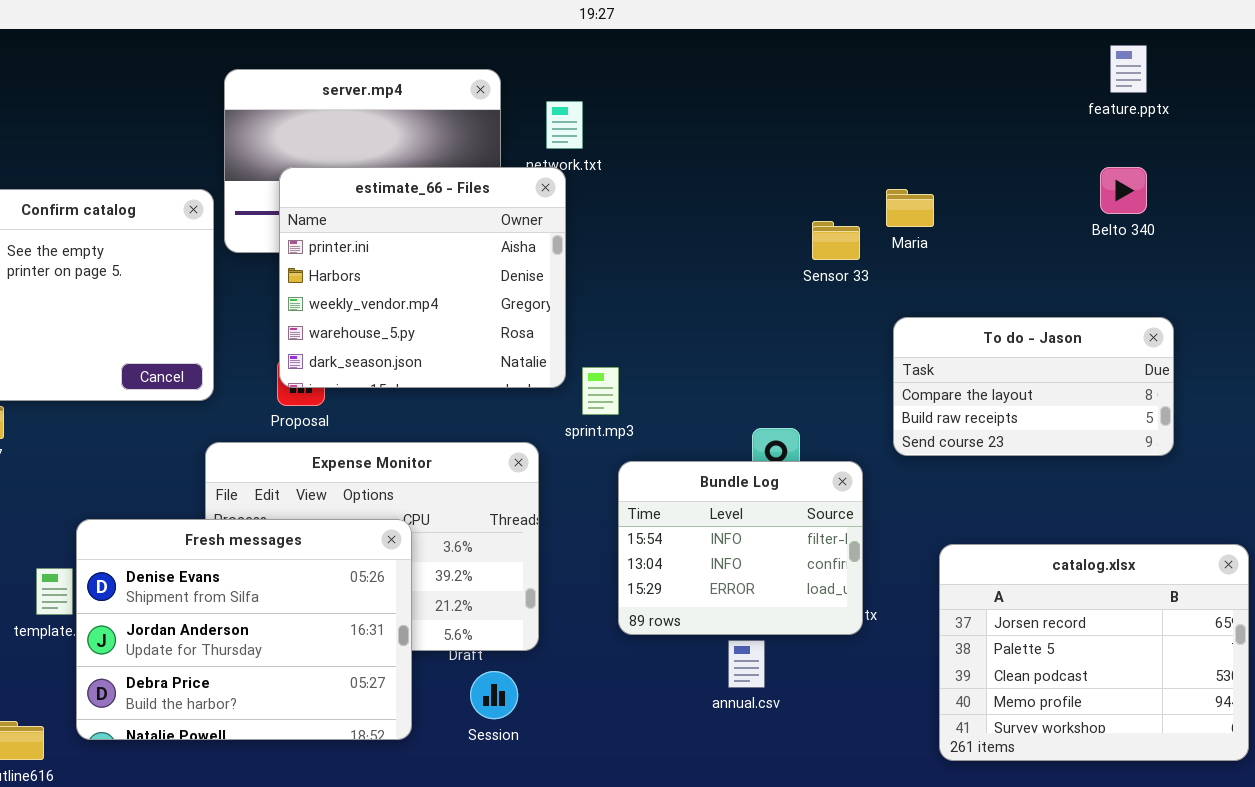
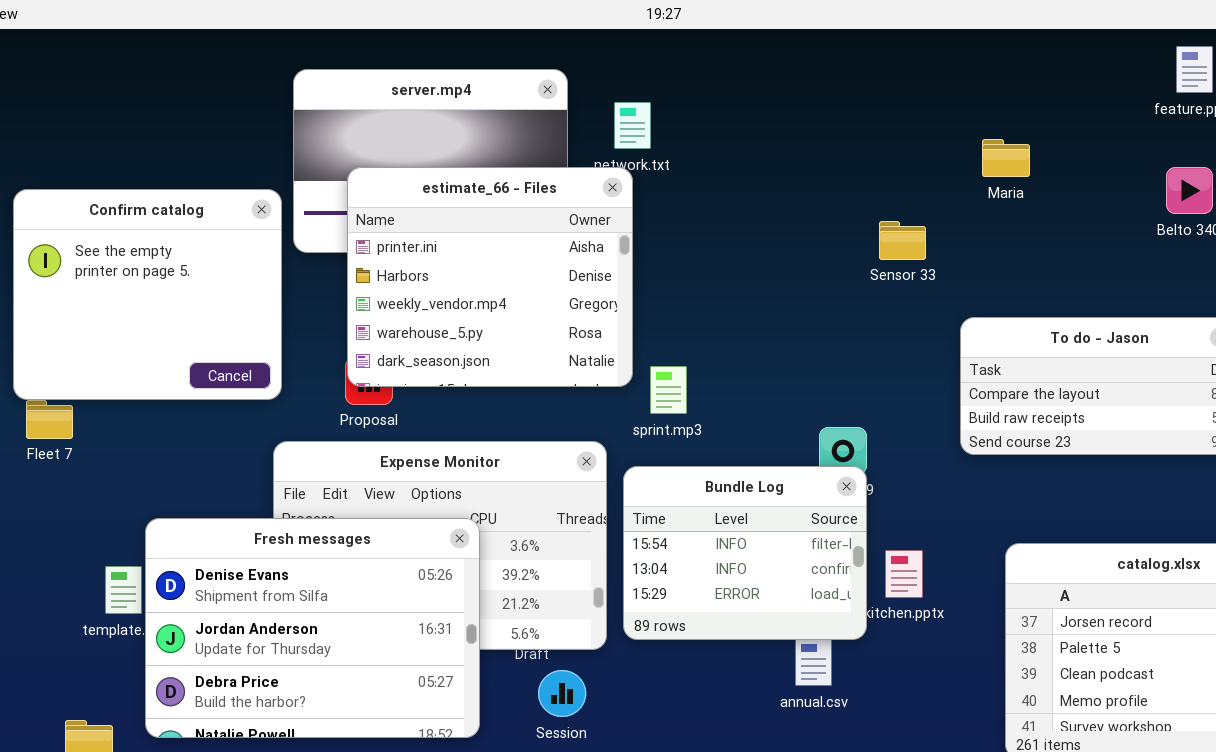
Maria: [886,189,934,227] -> [982,139,1030,177], moved
Bundle Log: [618,461,863,635] -> [623,466,867,640], moved

